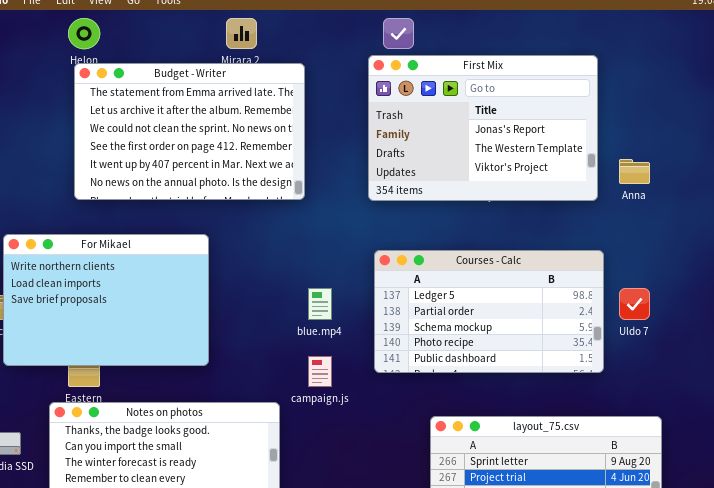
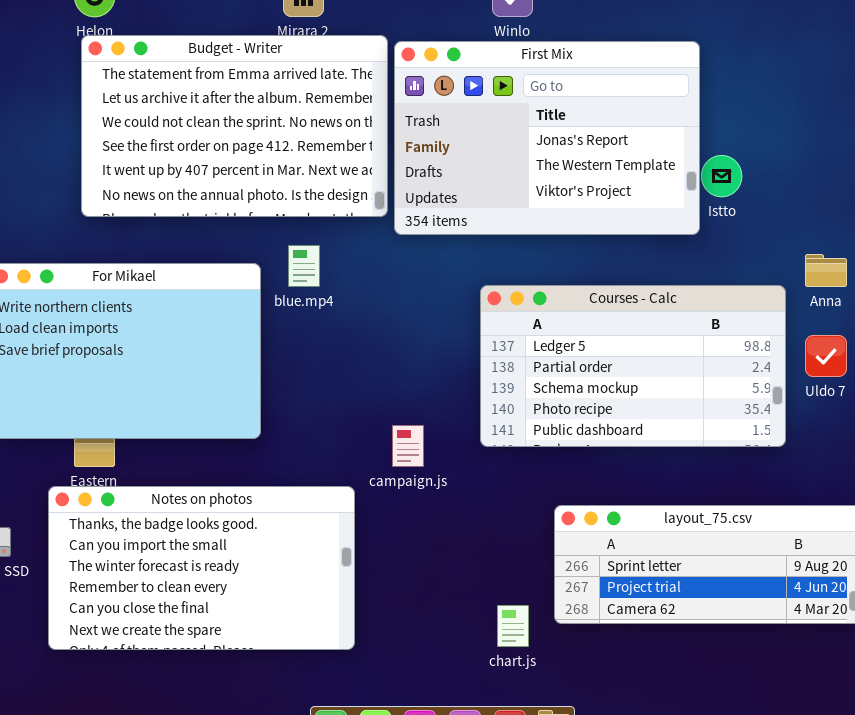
First Mix: [368,55,598,201] -> [394,41,700,235], moved
Anna: [619,159,650,184] -> [805,254,847,287], moved
blue.mp4: [308,288,332,320] -> [288,245,320,287], moved

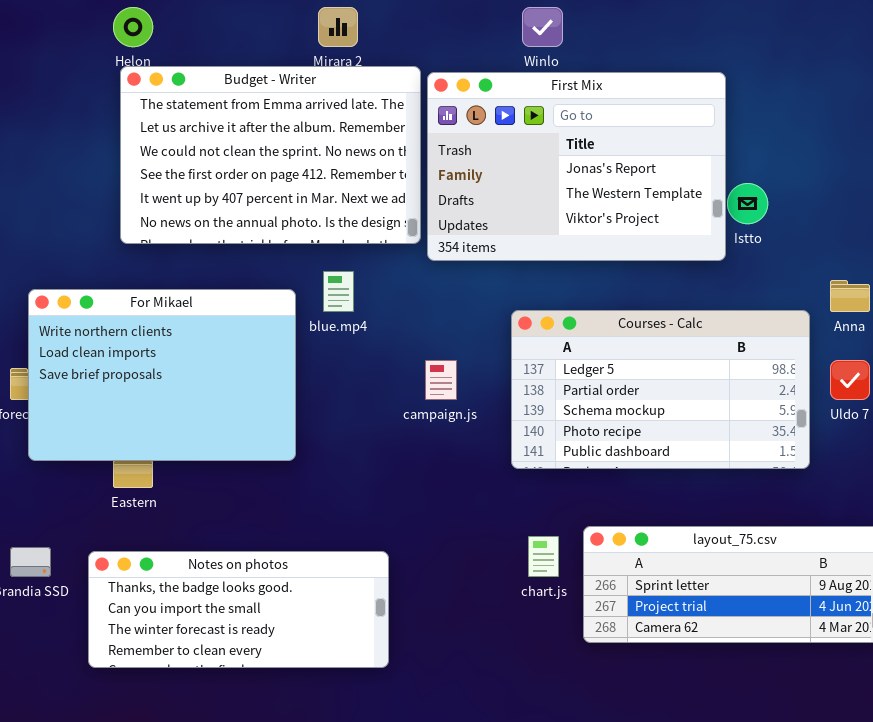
campaign.js: [392,425,424,467] -> [425,360,457,400], moved
Notes on photos: [48,486,355,650] -> [88,551,389,668], resized
chart.js: [497,605,529,647] -> [528,536,559,577], moved

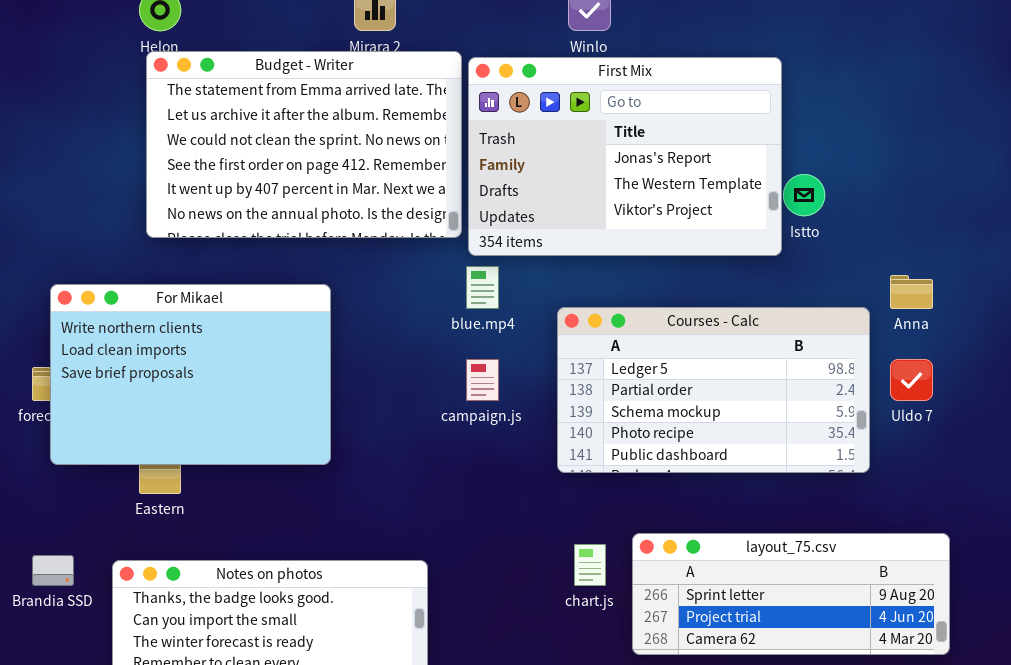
blue.mp4: [323,271,354,312] -> [466,266,499,309], moved

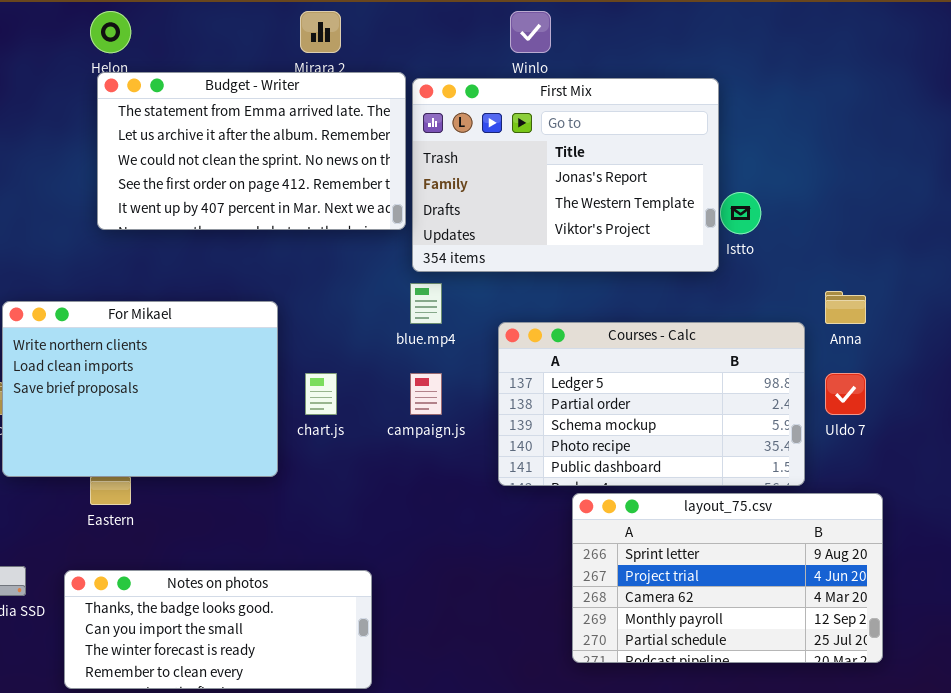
Budget - Writer: [146,51,462,238] -> [97,72,406,230], resized
layout_75.csv: [632,533,950,655] -> [572,493,883,663], resized
chart.js: [574,544,606,586] -> [305,373,337,415], moved

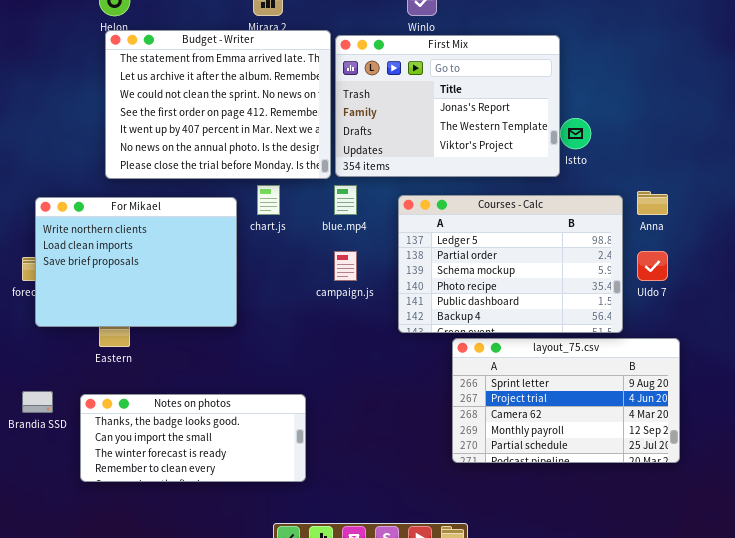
Budget - Writer: [97,72,406,230] -> [105,30,331,179], resized
Courses - Calc: [498,322,805,486] -> [398,195,623,333], resized
chart.js: [305,373,337,415] -> [257,185,280,215], moved

